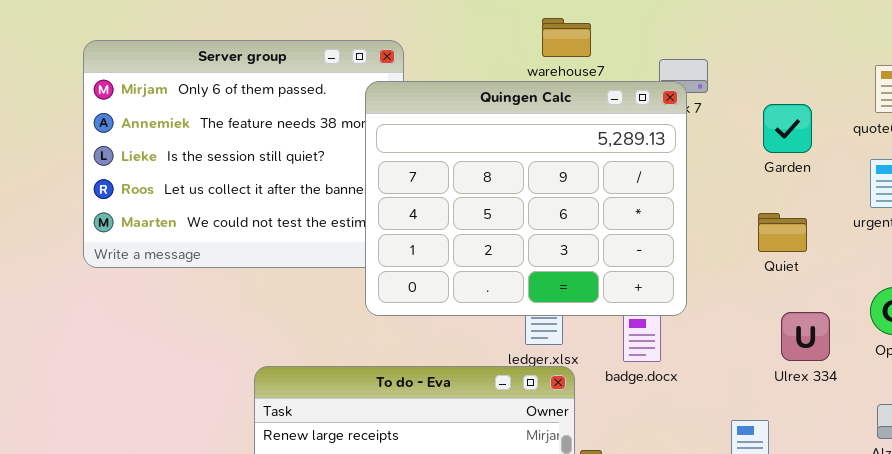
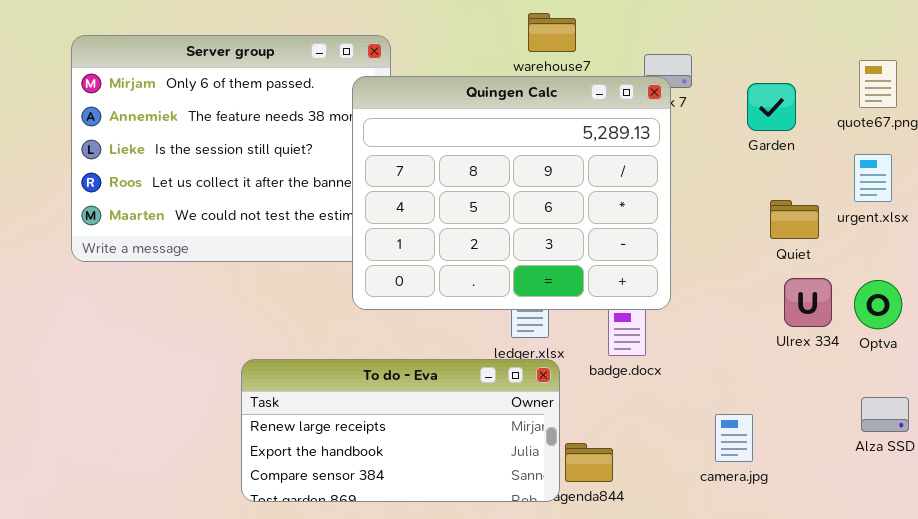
Garden: [763,104,812,153] -> [747,83,796,131], moved
Quiet: [758,213,807,252] -> [770,200,819,239], moved
Ulrex 334: [781,312,830,361] -> [784,278,832,327], moved

